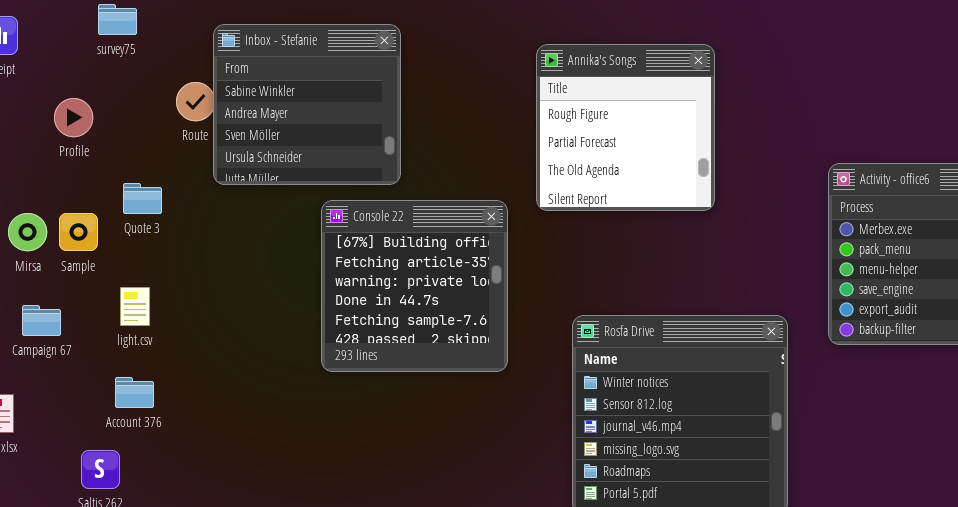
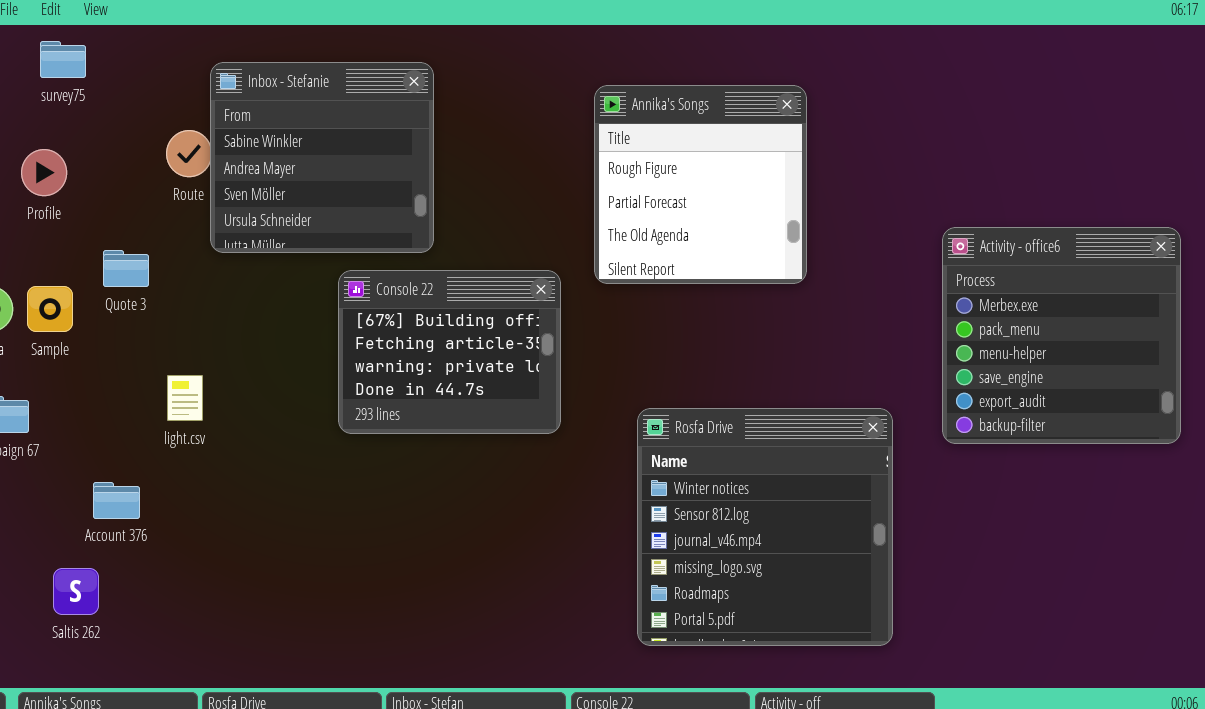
survey75: [98,4,137,35] -> [40,41,86,78], moved
Console 22: [321,200,508,372] -> [338,270,561,434], resized
light.csv: [120,287,150,326] -> [167,375,203,421], moved

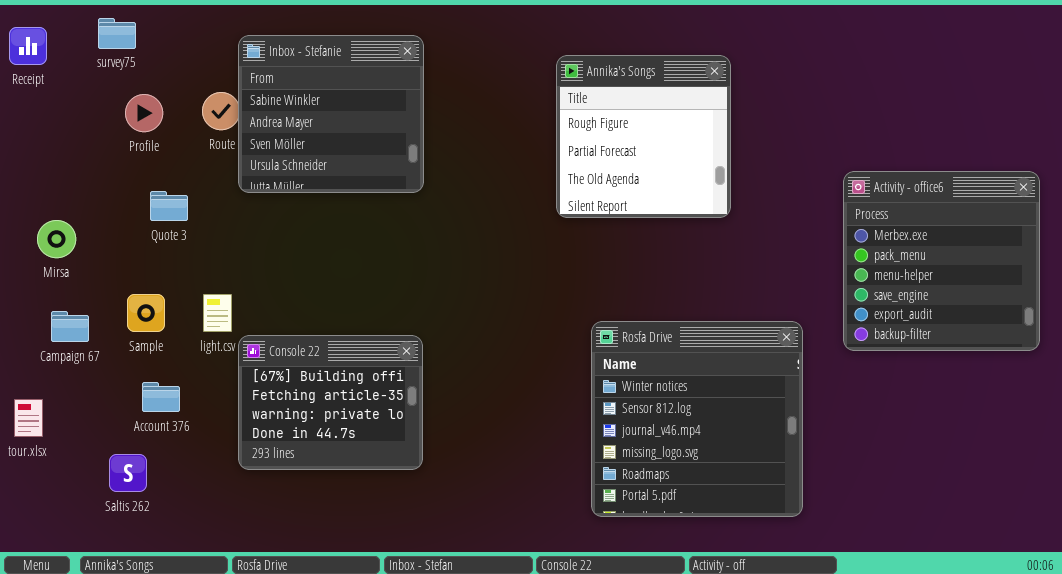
Profile: [21,149,67,196] -> [125,94,163,132], moved
Console 22: [338,270,561,434] -> [238,335,423,470], moved
Sample: [27,286,73,332] -> [127,294,165,332], moved

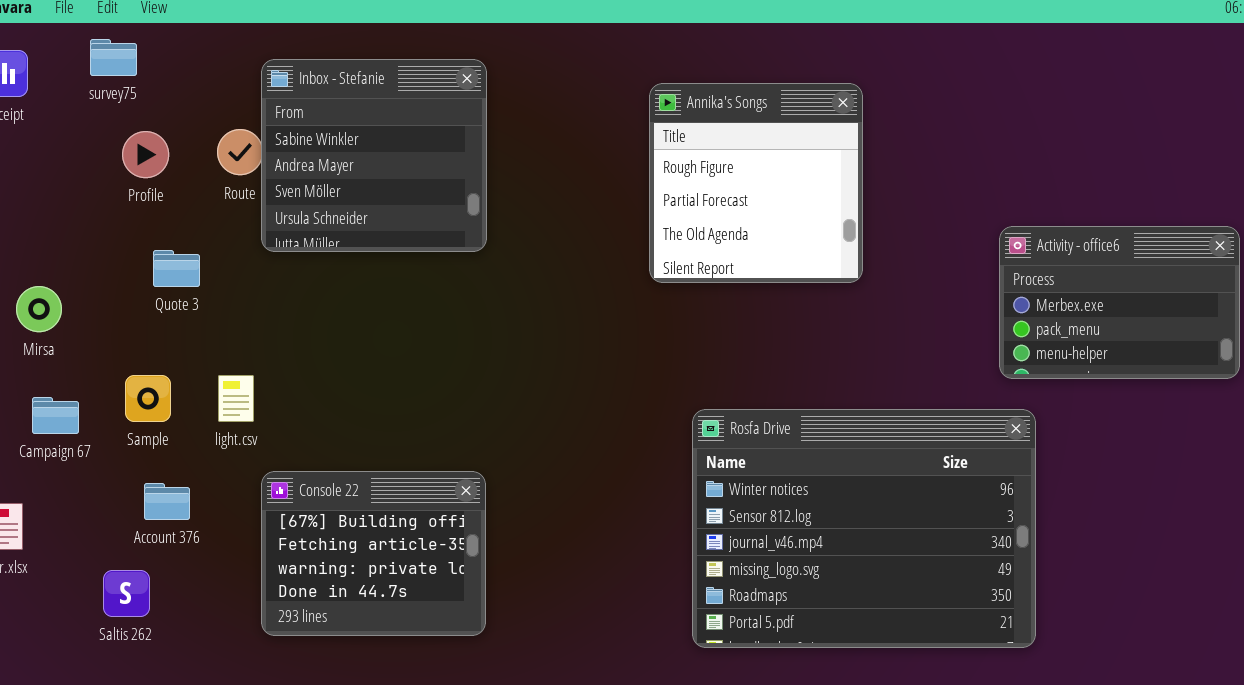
Activity - office6: [843,171,1040,351] -> [999,226,1240,379], resized
Rosfa Drive: [591,321,803,517] -> [692,409,1036,648], resized
Console 22: [238,335,423,470] -> [261,471,486,636], moved

